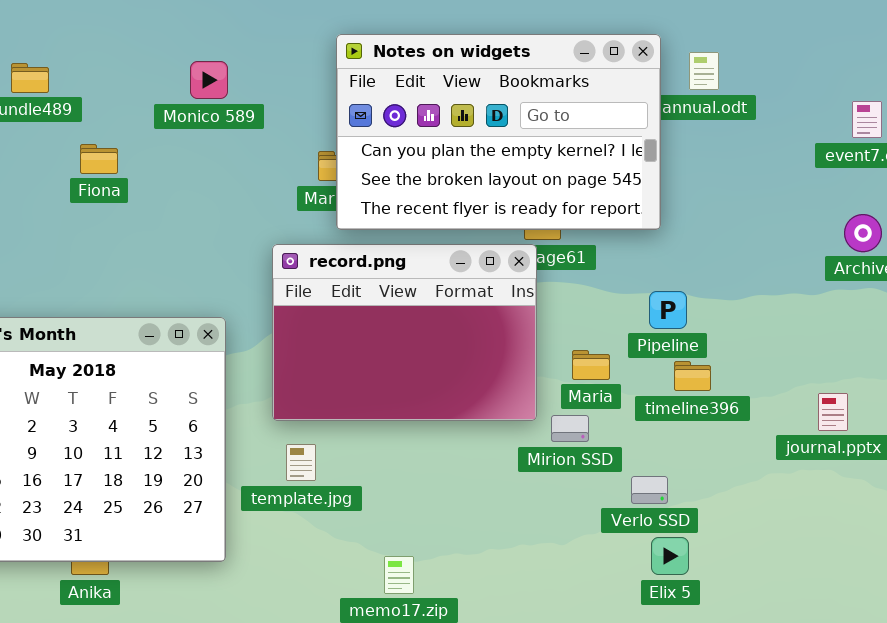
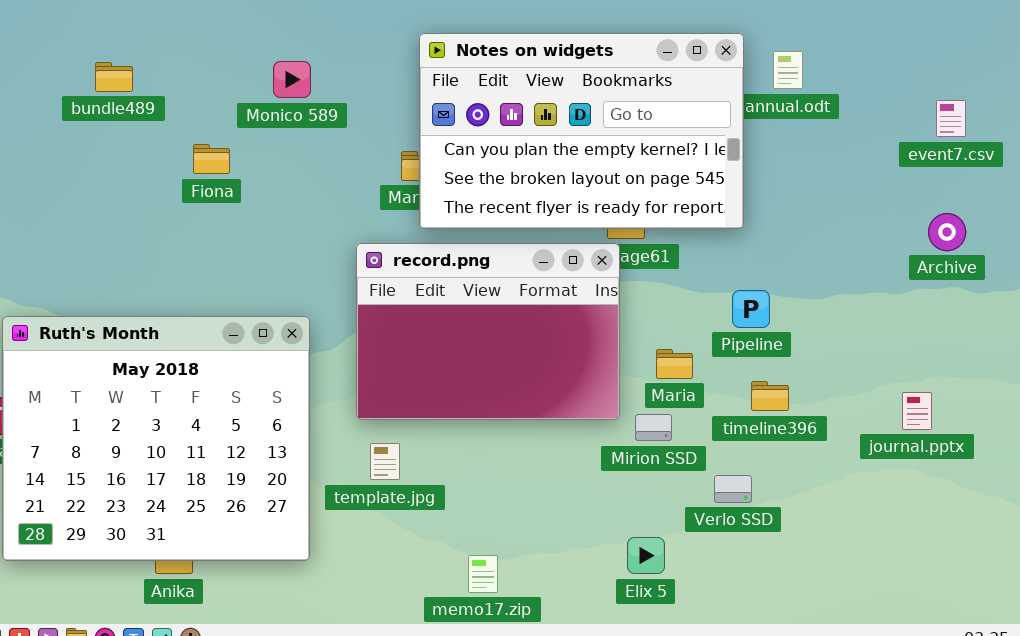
Fiona: [80,144,118,174] -> [193,144,230,174], moved
timeline396: [674,361,711,391] -> [751,381,789,411], moved
Elix 5: [651,537,689,575] -> [627,537,665,574], moved

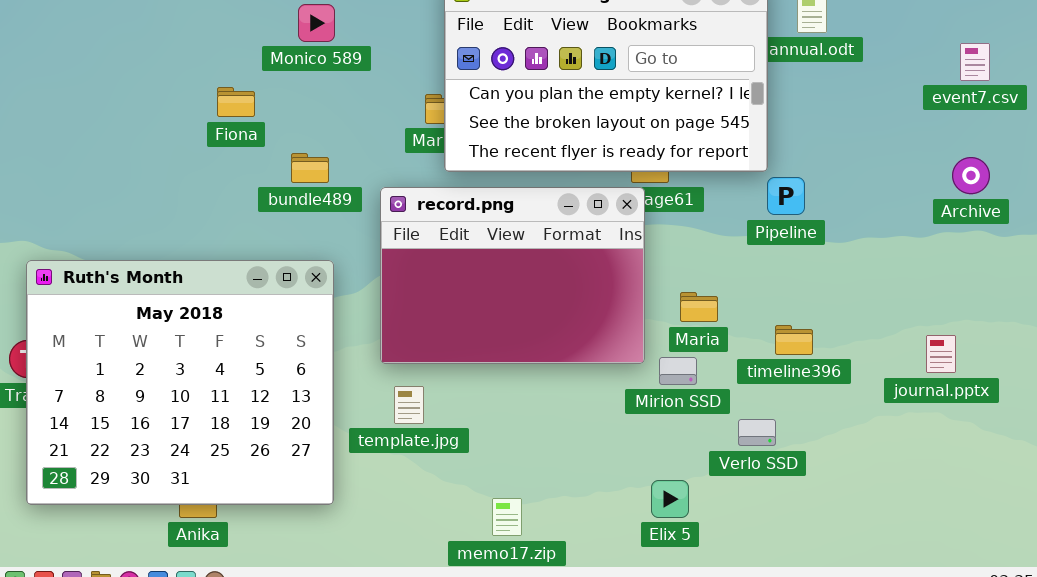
bundle489: [95,62,133,92] -> [291,153,329,183], moved
Pipeline: [732,290,770,328] -> [767,177,805,215], moved

